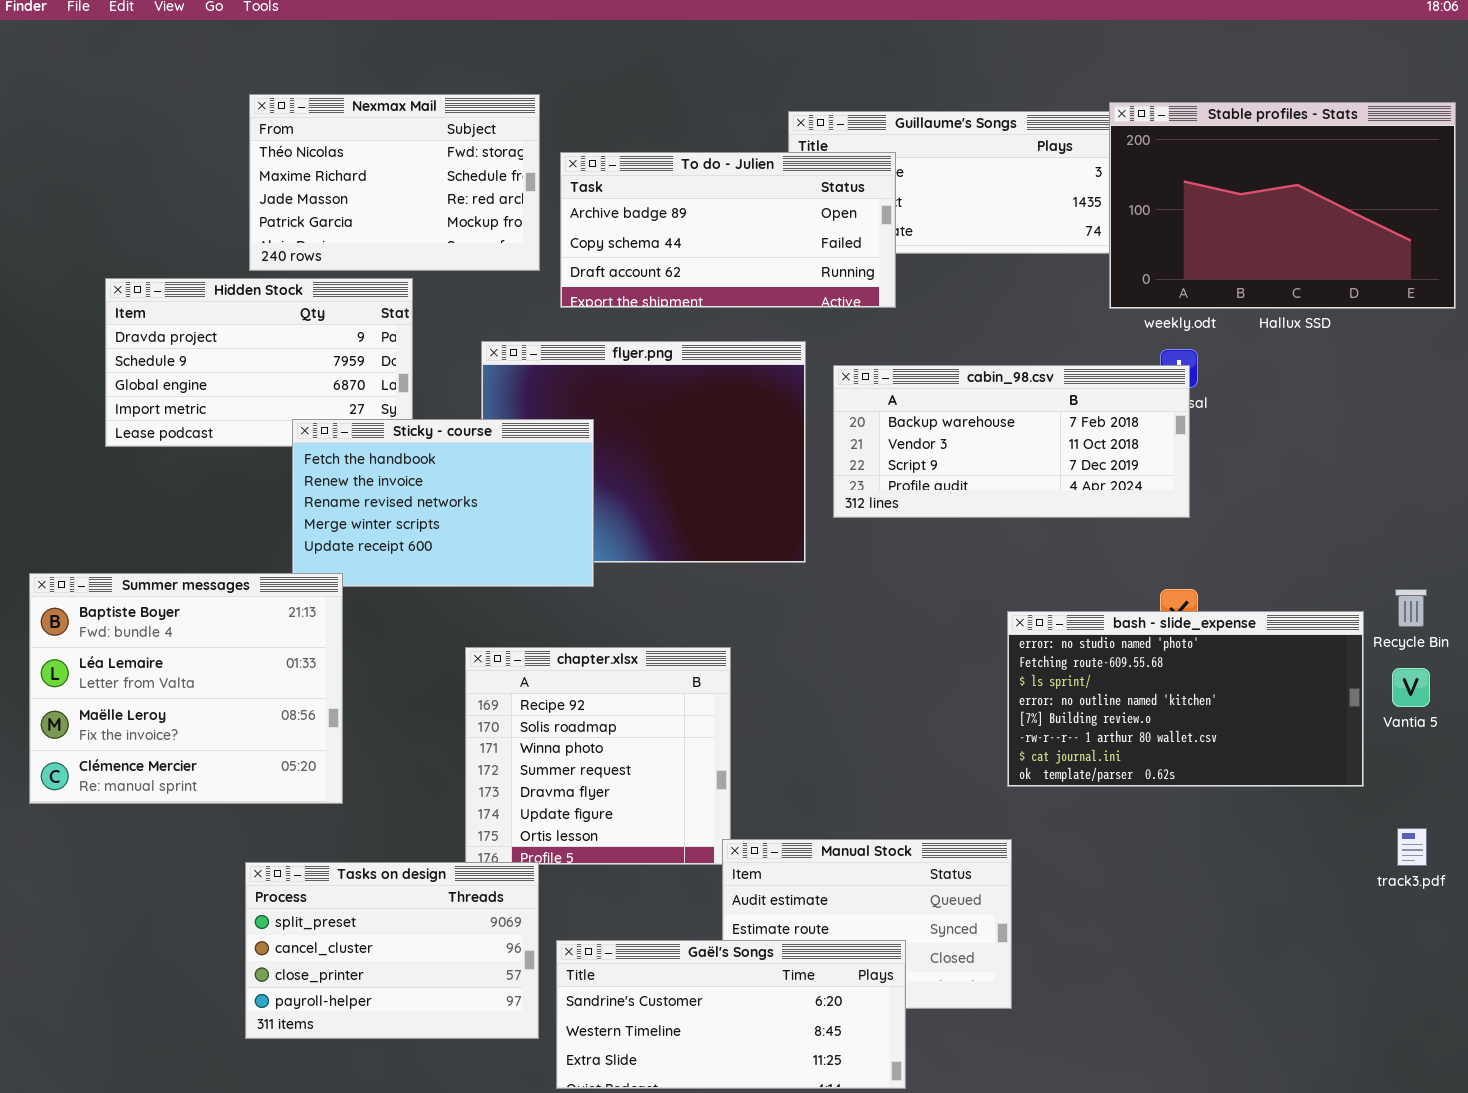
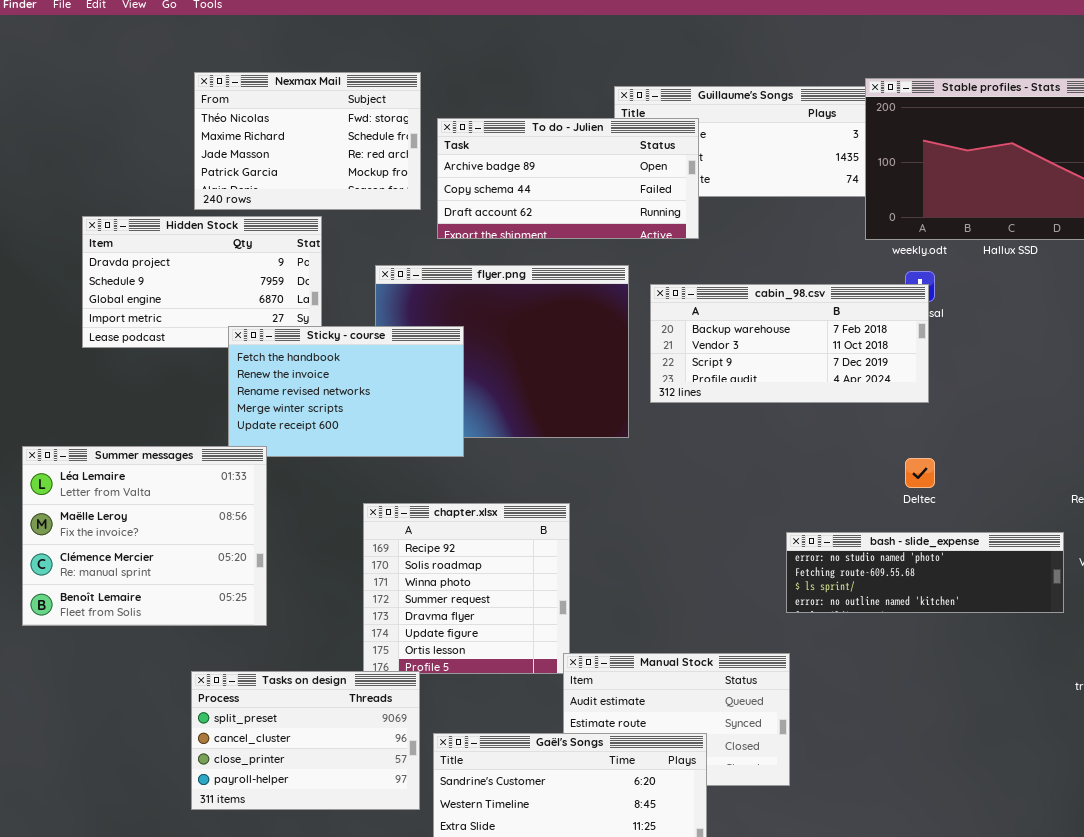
Summer messages: [29,573,343,804] -> [22,446,267,626], scrolled down 1 row
bash - slide_expense: [1007,611,1364,787] -> [786,532,1064,613], resized

